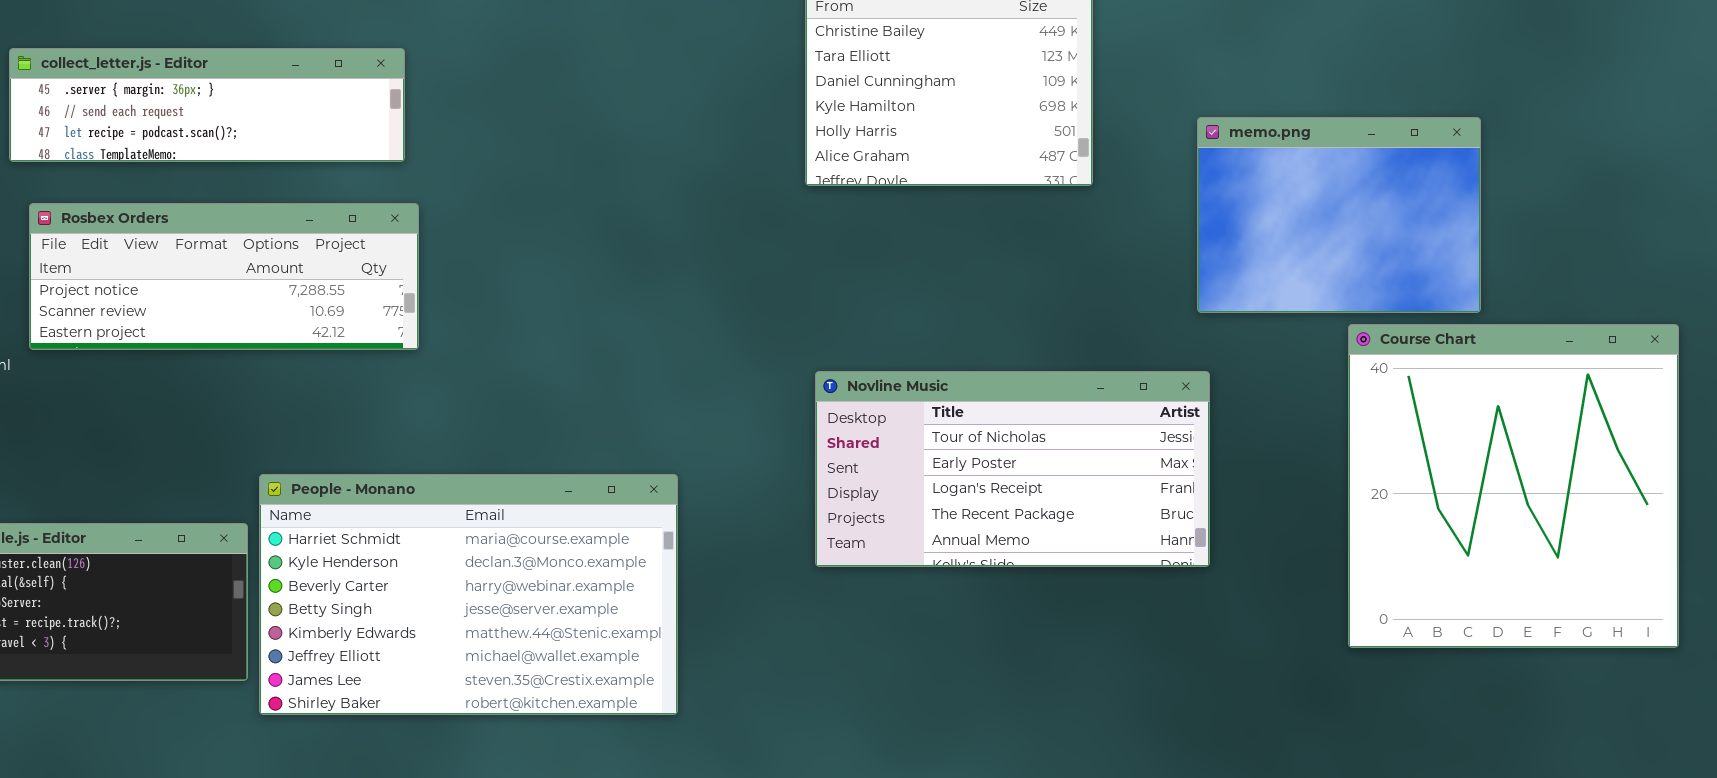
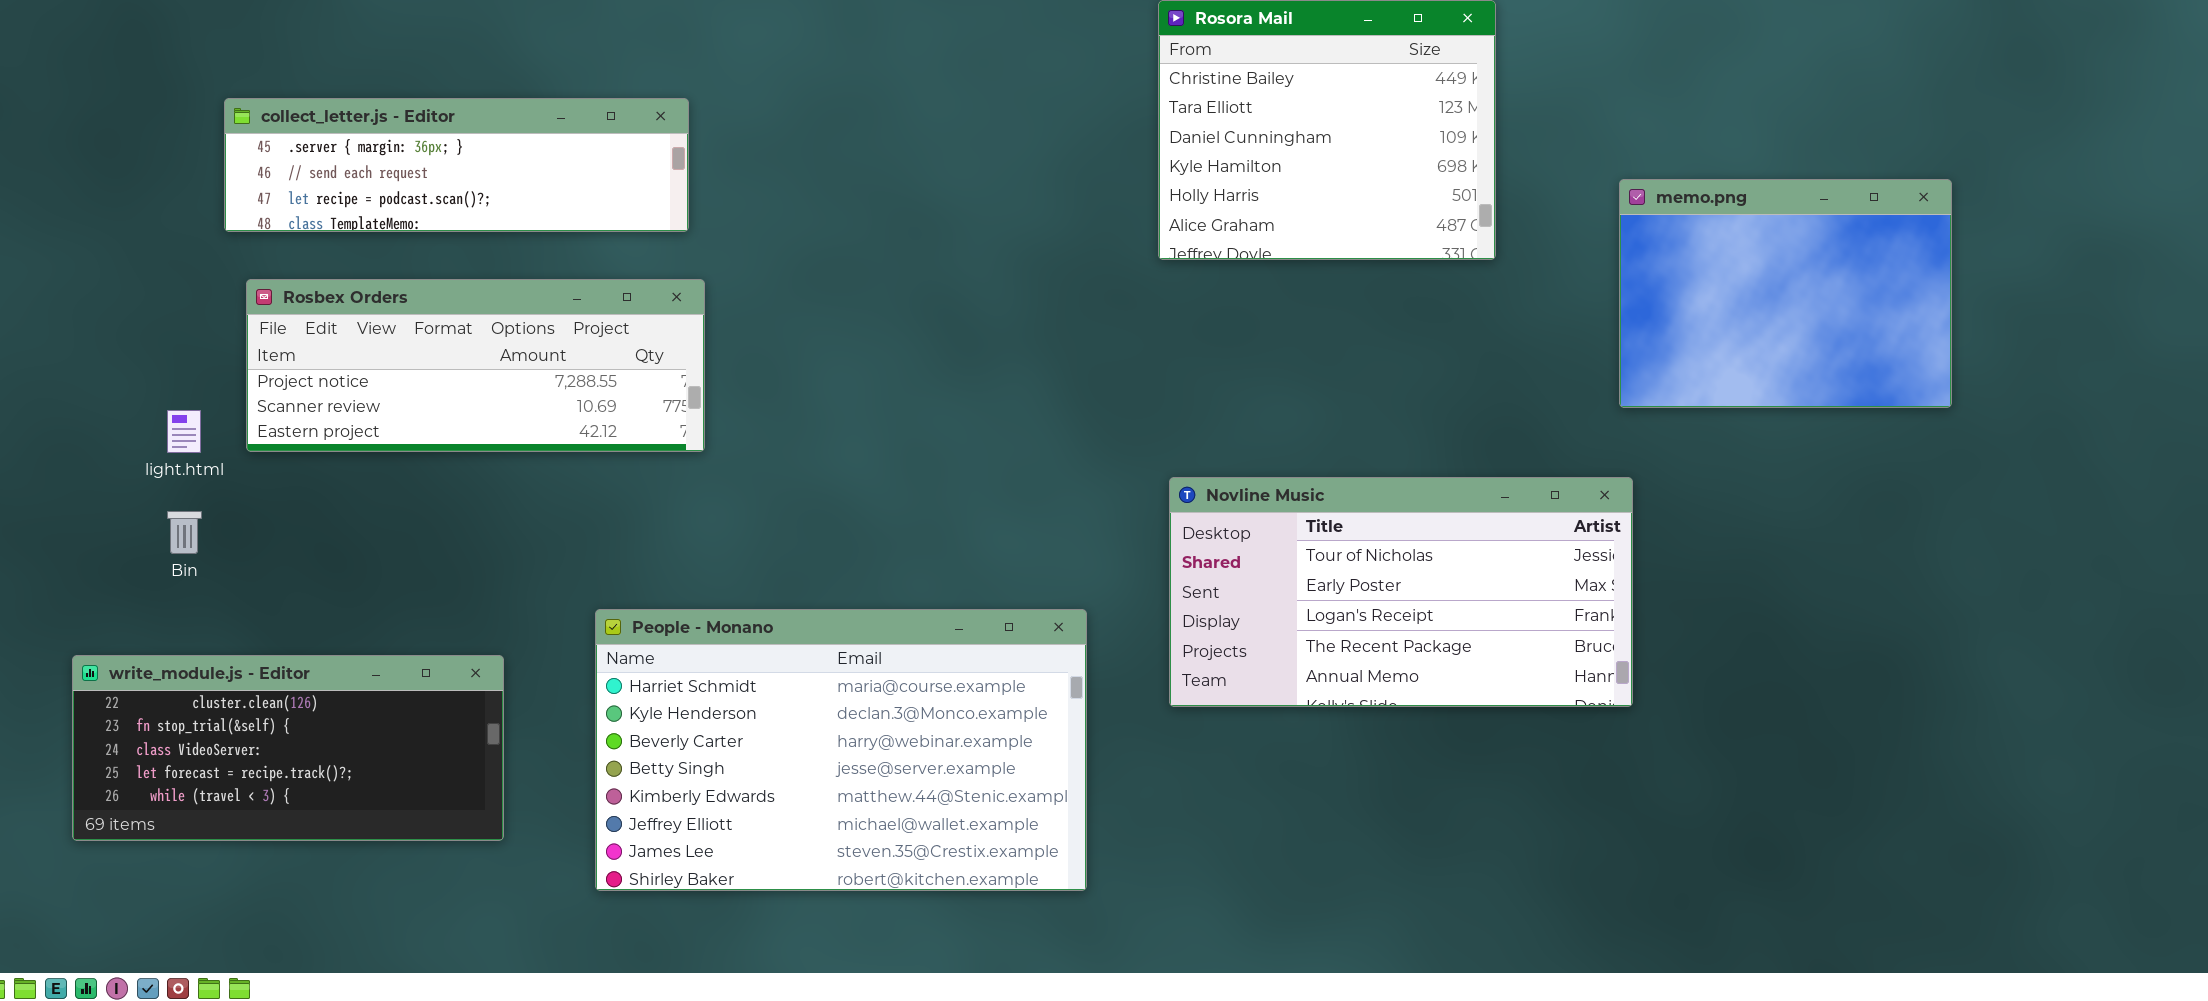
Course Chart: [1348,324,1679,648] -> none, closed
People - Monano: [259,474,678,715] -> [595,609,1087,891], moved

